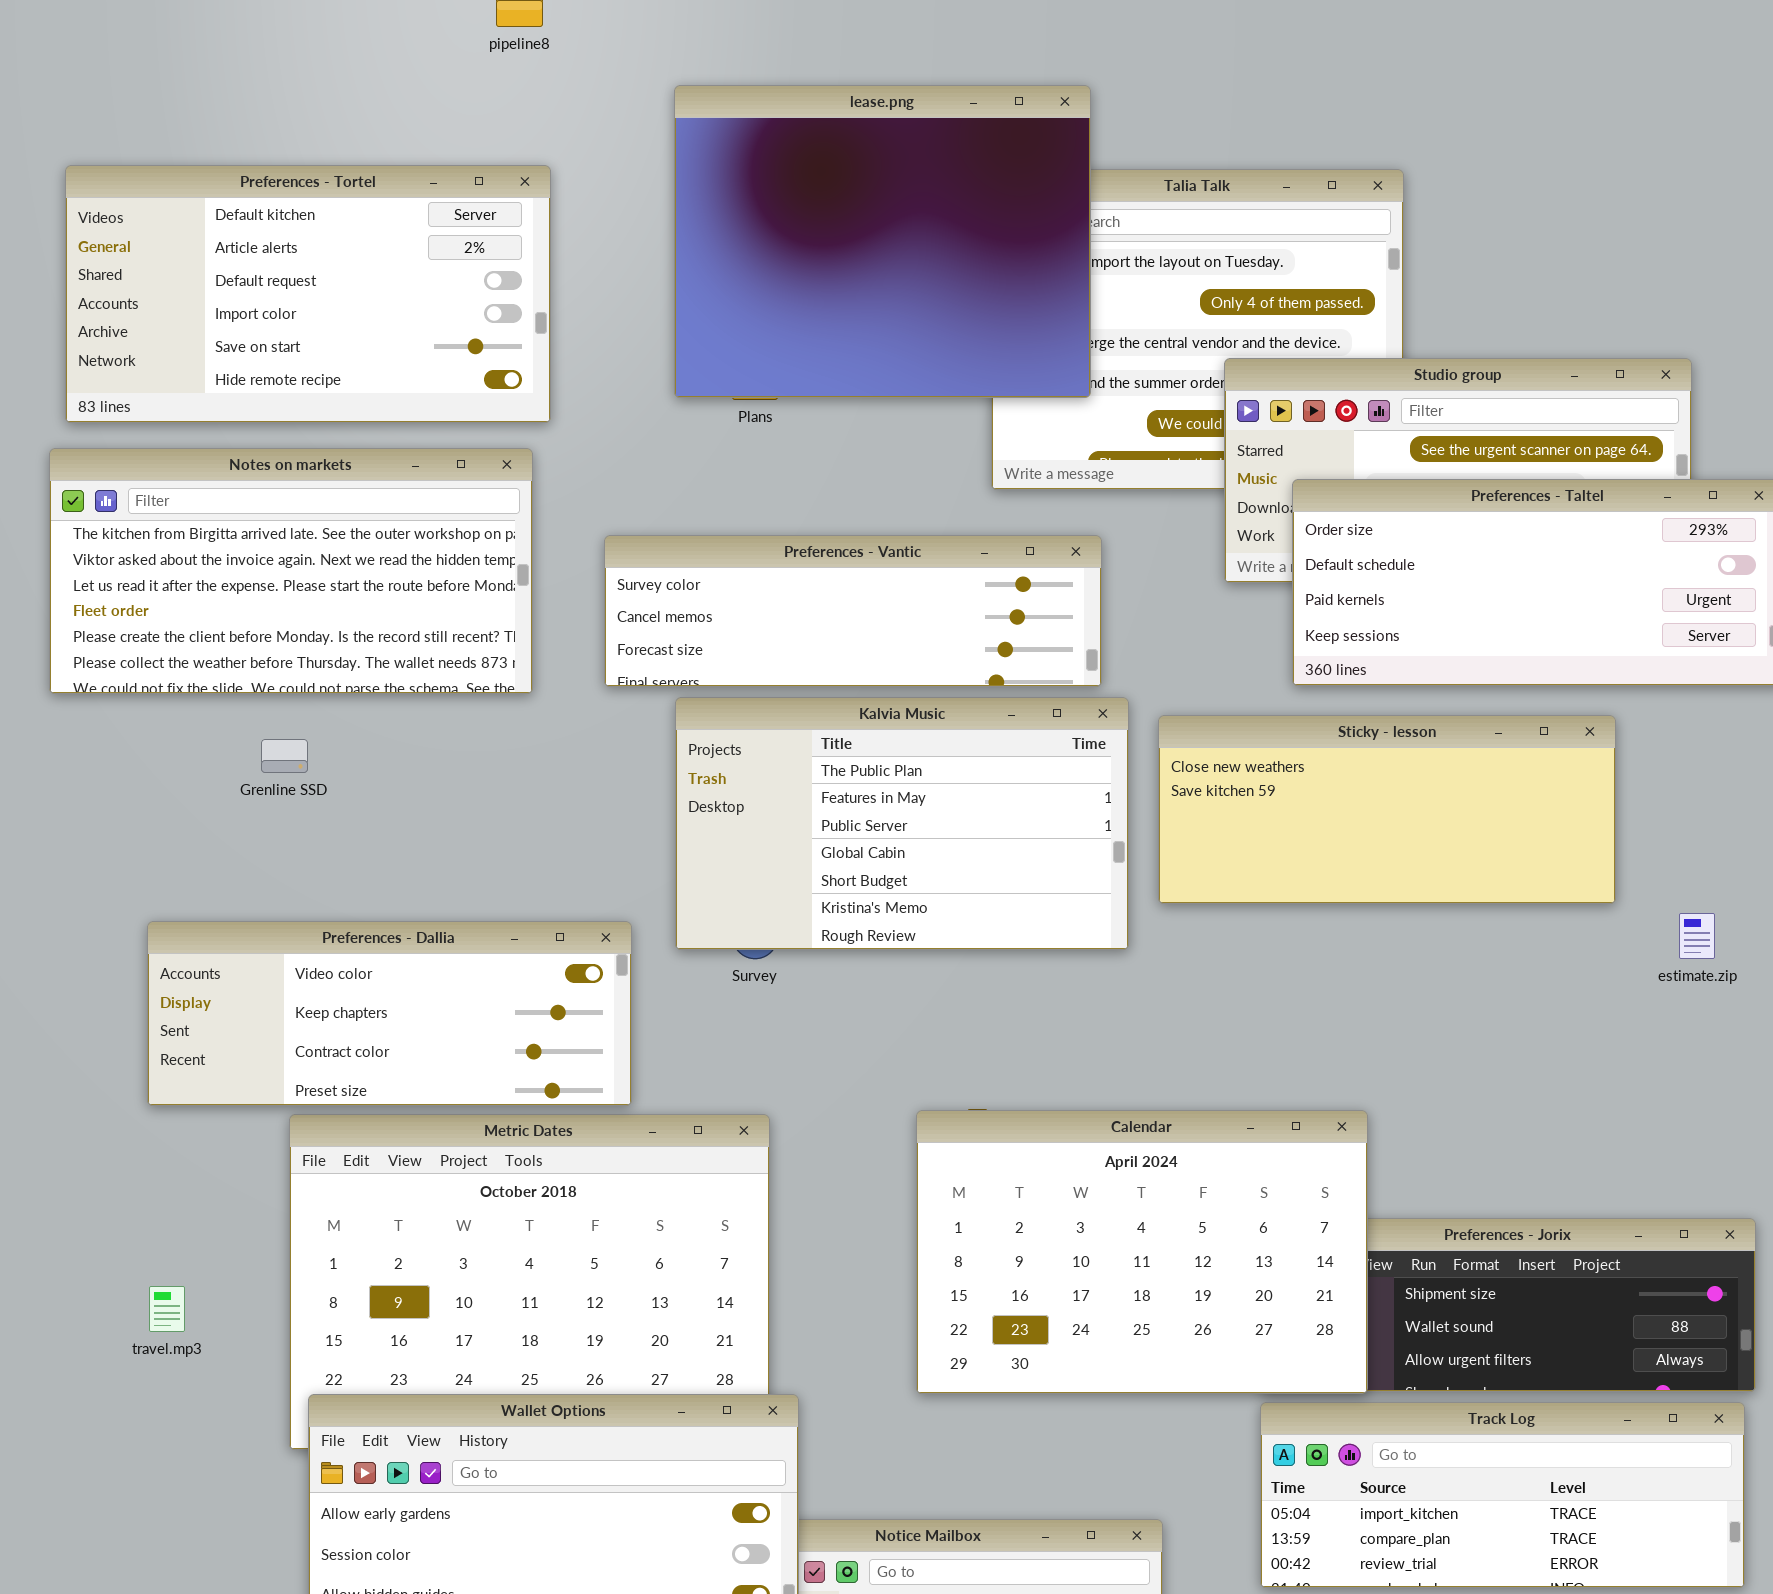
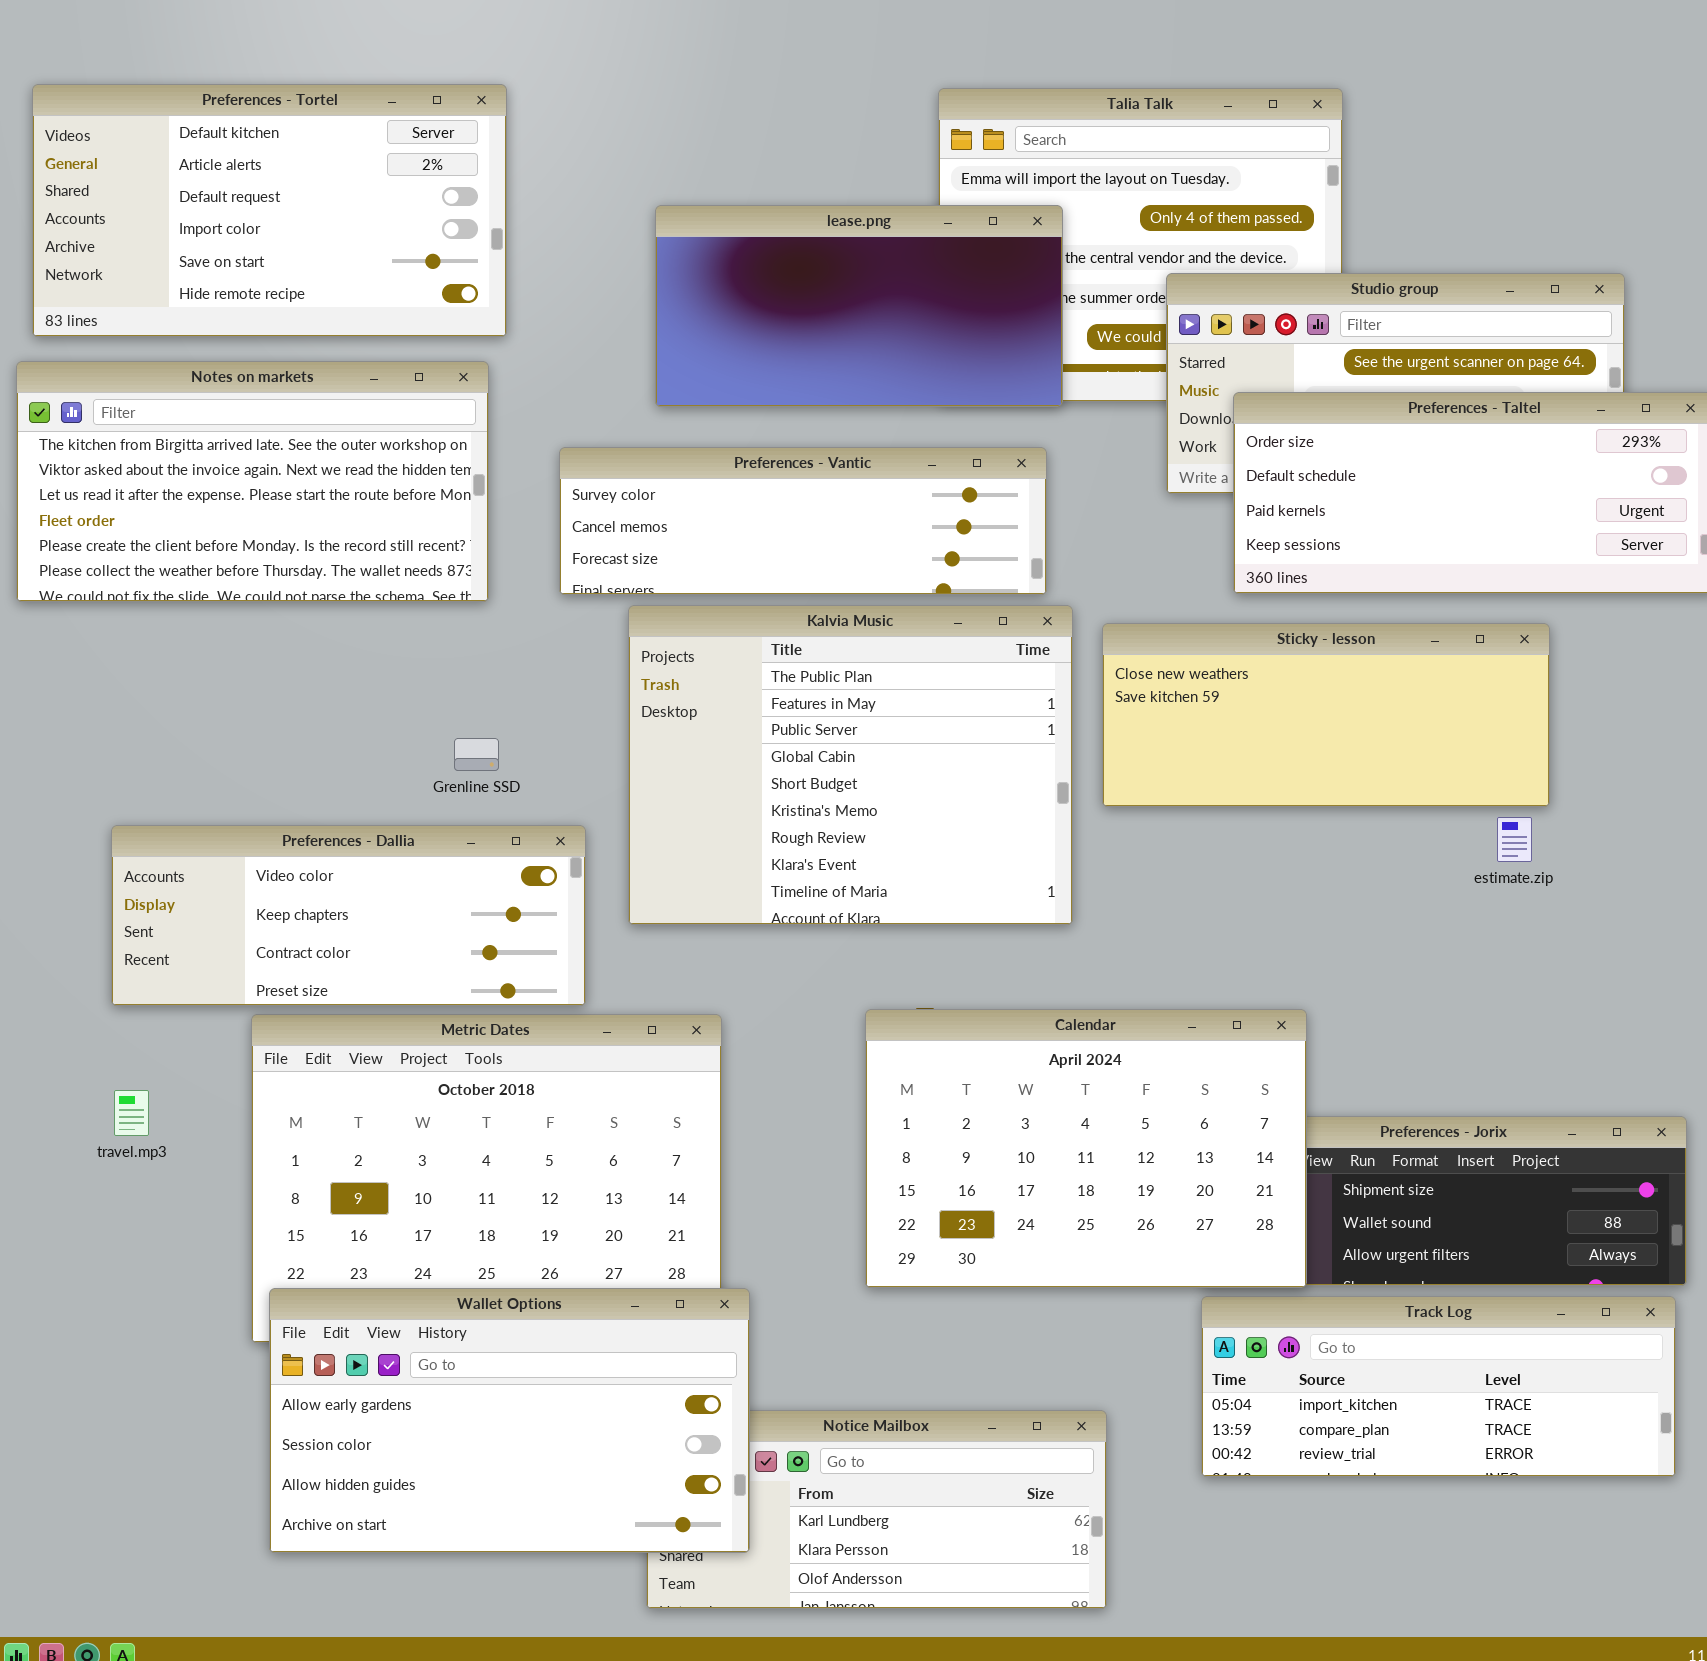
lease.png: [674,85,1091,398] -> [655,205,1063,407], moved, resized
Kalvia Music: [675,697,1129,950] -> [628,605,1073,925], resized
Grenline SSD: [261,739,308,773] -> [454,738,499,771], moved
estimate.zip: [1679,913,1715,959] -> [1497,817,1532,862], moved
travel.mp3: [149,1286,185,1332] -> [114,1090,149,1136], moved

